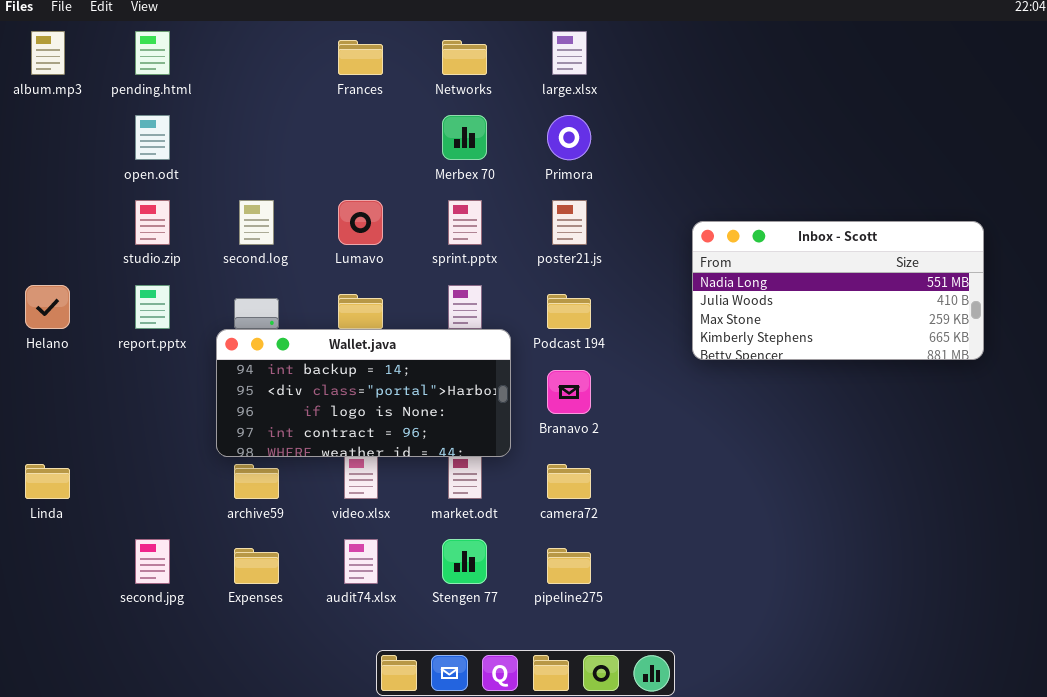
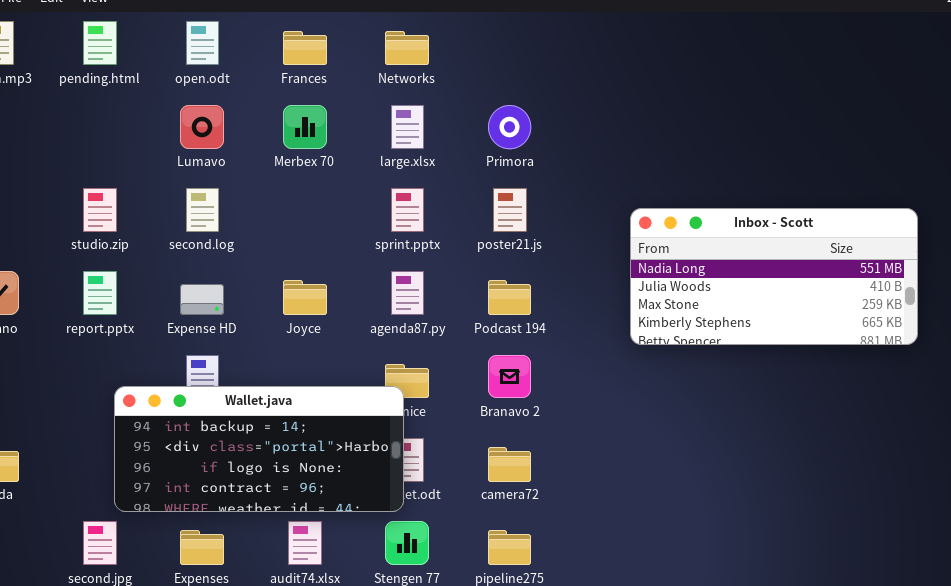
large.xlsx: [552,31,587,75] -> [391,105,424,149], moved
open.odt: [135,115,170,160] -> [186,21,219,65], moved
Merbex 70: [442,115,487,160] -> [283,105,327,149], moved
Lumavo: [338,200,383,245] -> [180,105,224,149], moved
Wallet.java: [216,329,511,457] -> [114,386,404,512], moved

